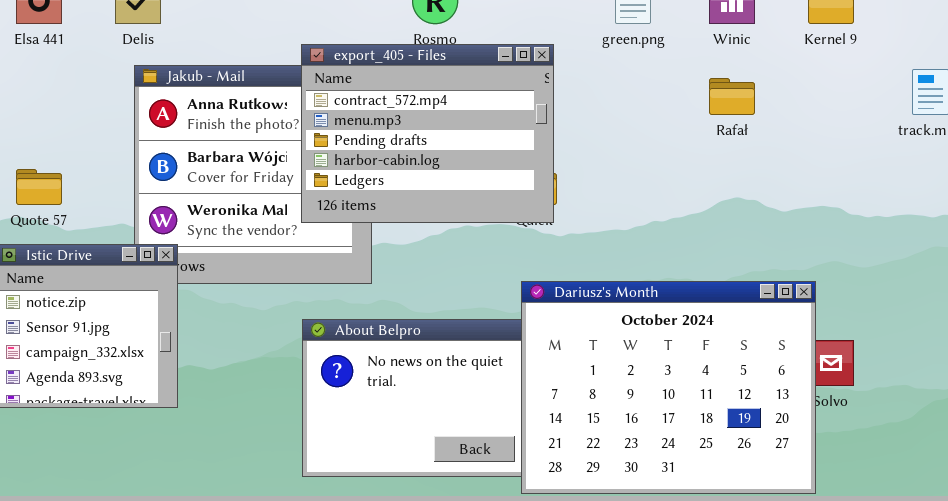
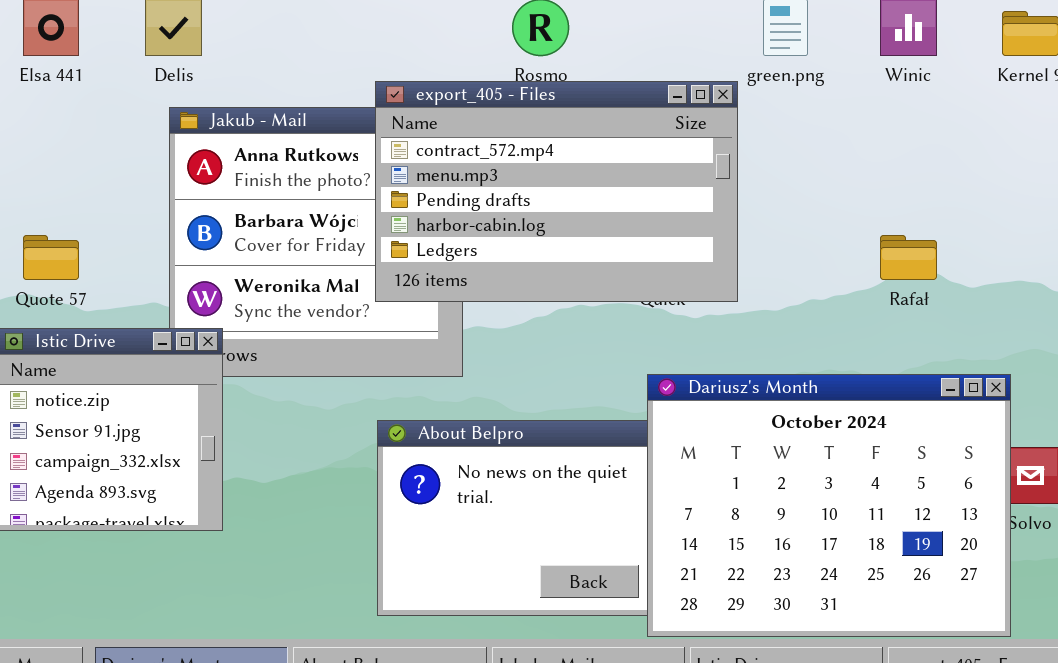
export_405 - Files: [301,44,554,223] -> [375,81,738,302], resized
Rafał: [709,78,755,115] -> [880,235,937,280], moved

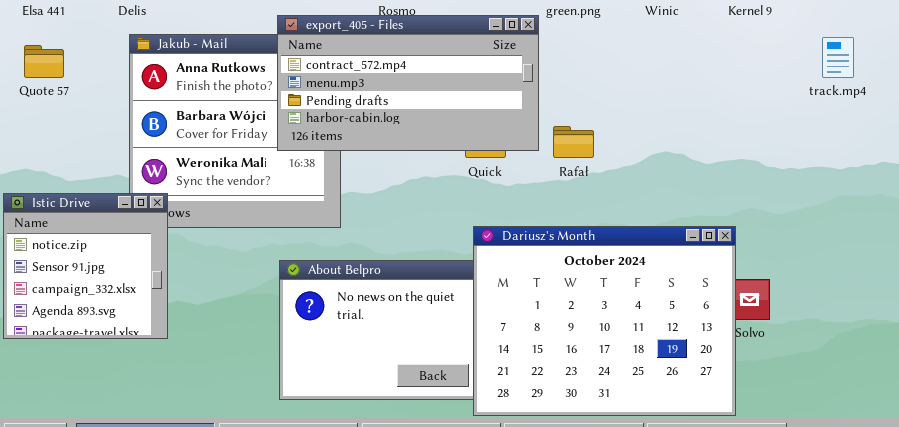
export_405 - Files: [375,81,738,302] -> [277,15,539,151], resized
Quote 57: [23,235,79,280] -> [24,45,64,78], moved
Rafał: [880,235,937,280] -> [553,126,594,158], moved

